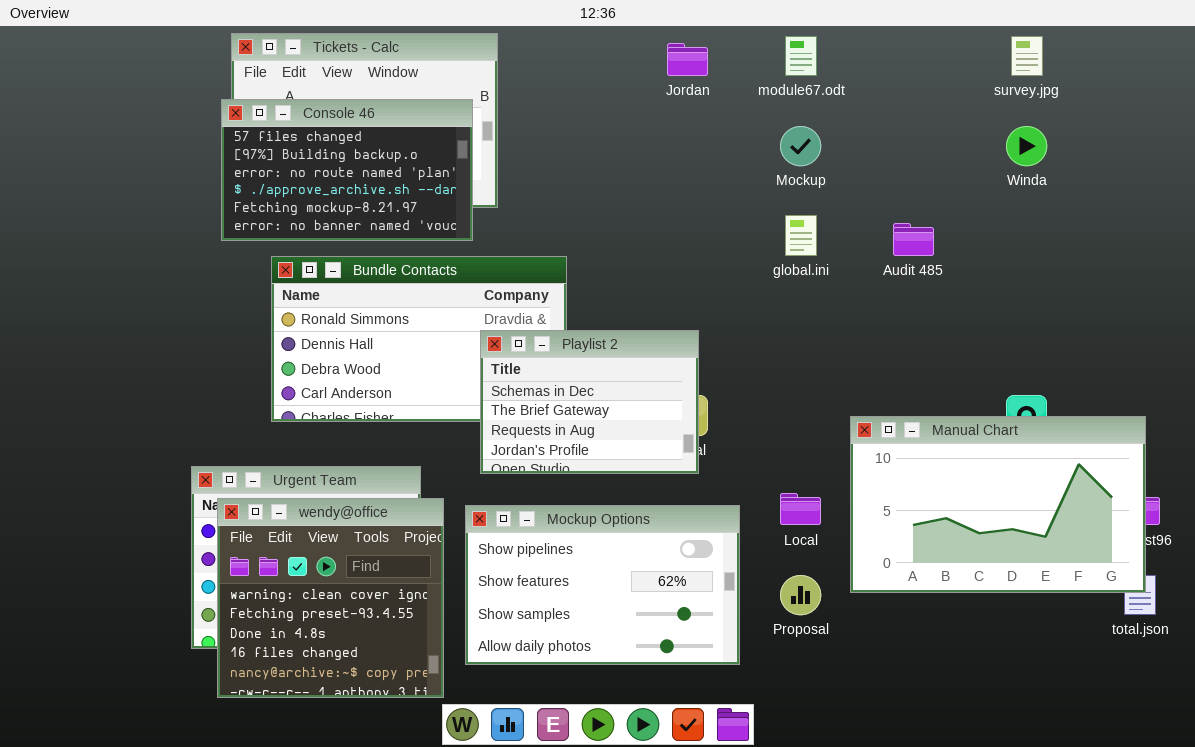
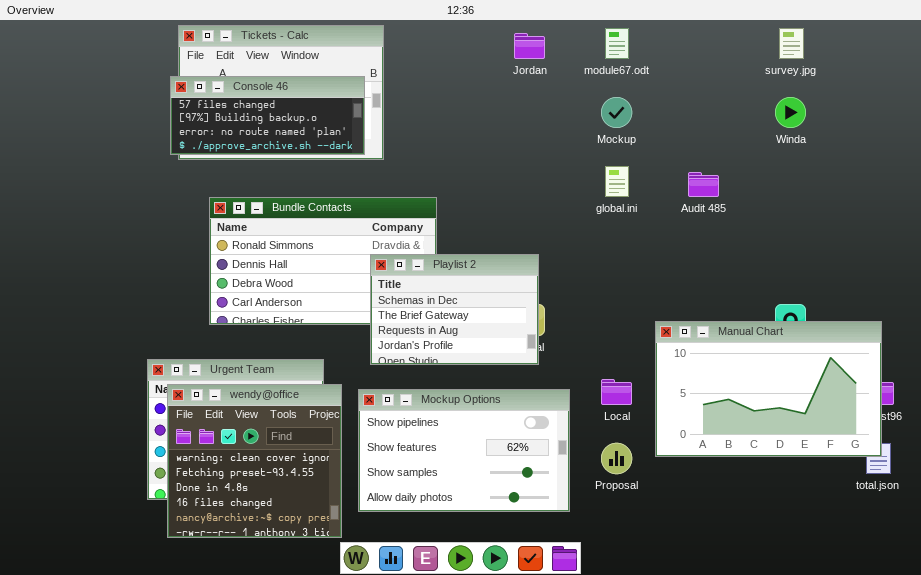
Console 46: [221,99,473,241] -> [170,76,365,155], resized

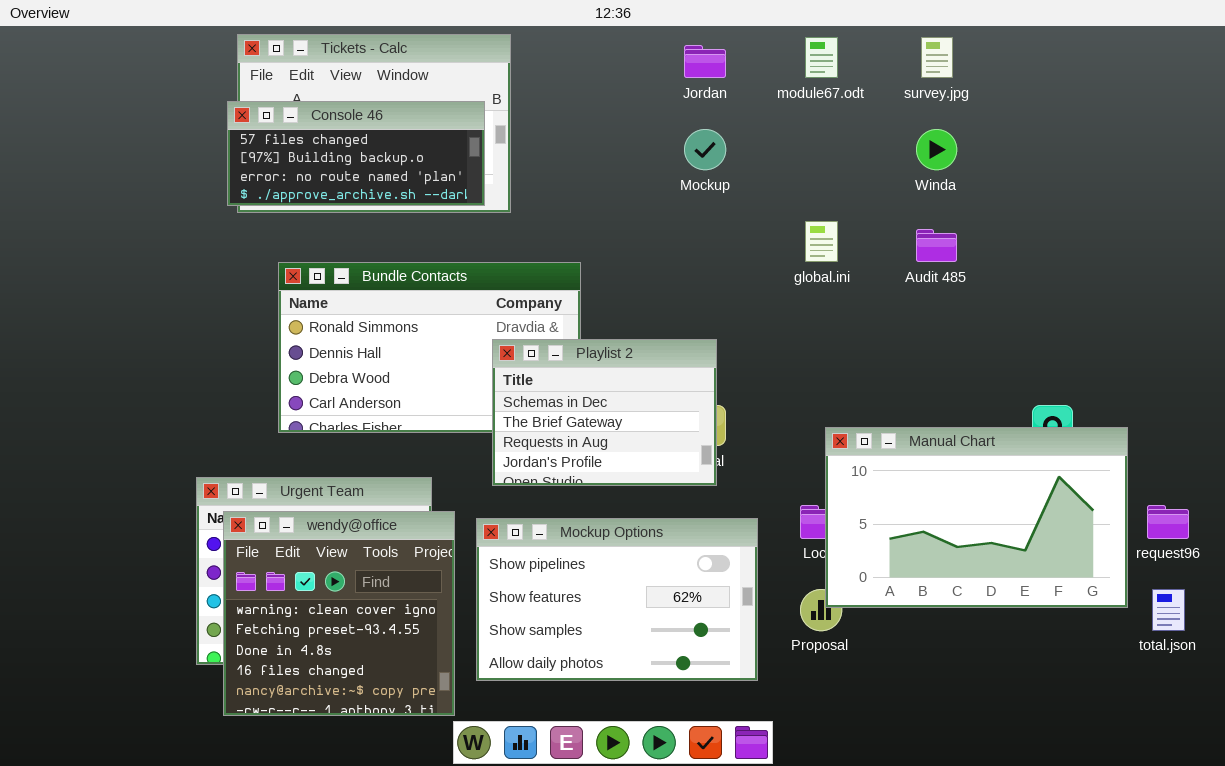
survey.jpg: [779,28,804,59] -> [921,37,953,78], moved
Mockup: [601,97,632,128] -> [684,129,726,170], moved
Winda: [775,97,806,128] -> [916,129,957,170], moved
Manual Chart: [655,321,882,457] -> [825,427,1128,608], moved

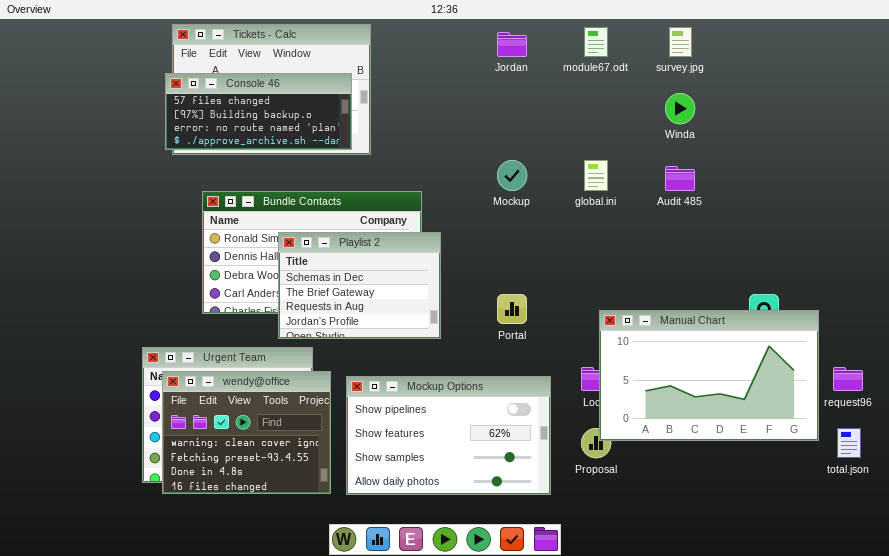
Mockup: [684,129,726,170] -> [497,160,527,191], moved
Playlist 2: [492,339,717,486] -> [278,232,441,339], moved
wendy@office: [223,511,455,716] -> [162,371,331,494], resized

